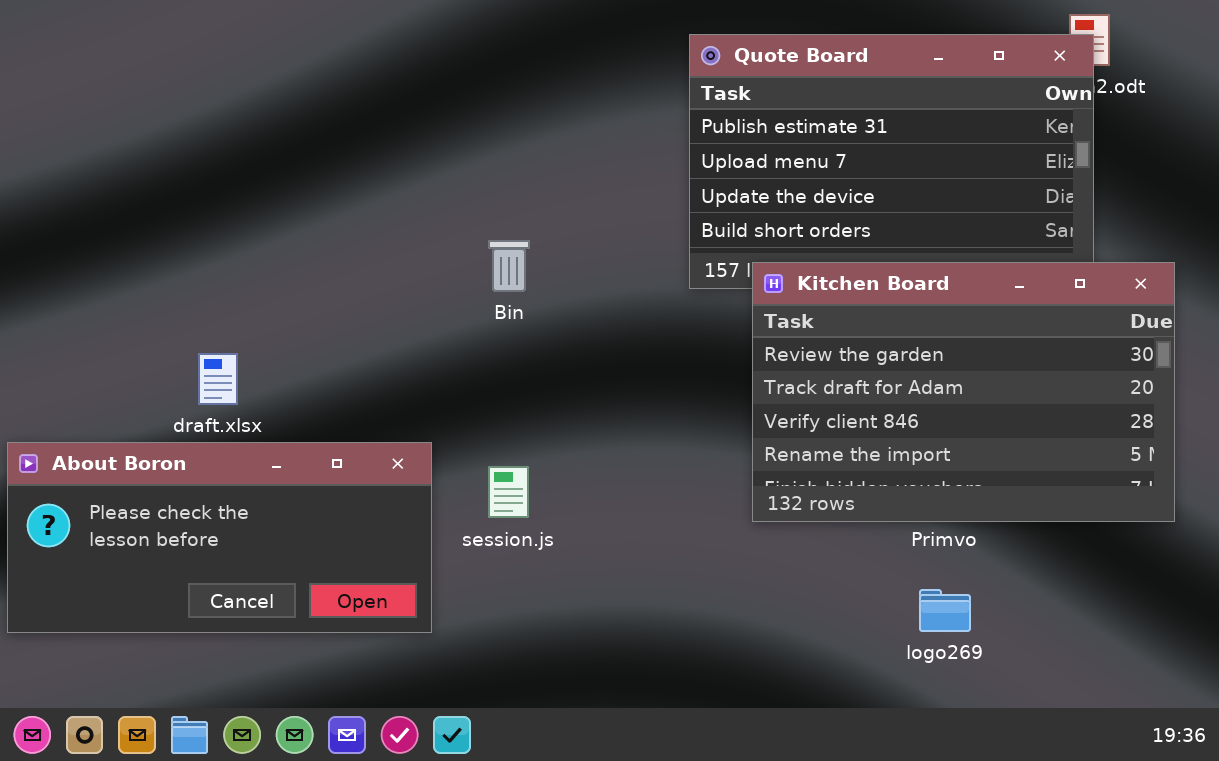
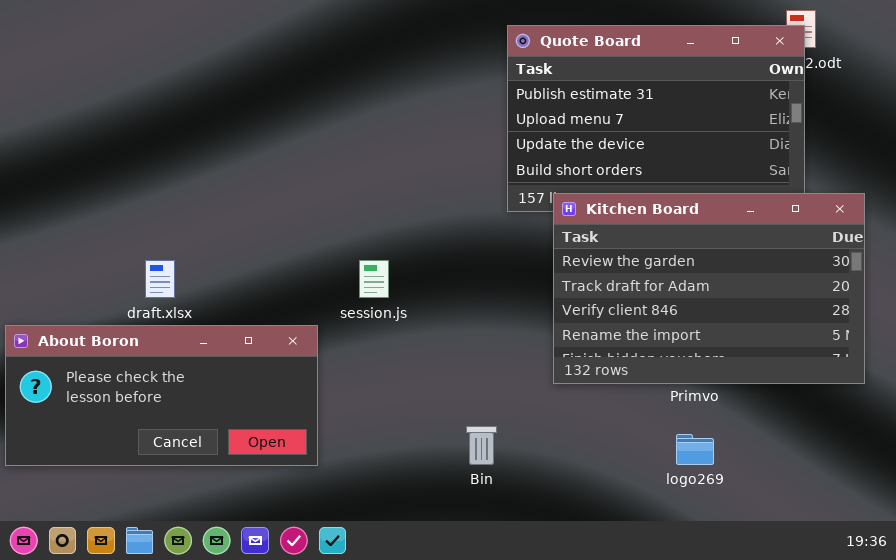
Bin: [488,240,530,292] -> [466,426,497,465], moved
session.js: [488,466,529,518] -> [359,260,389,298], moved

